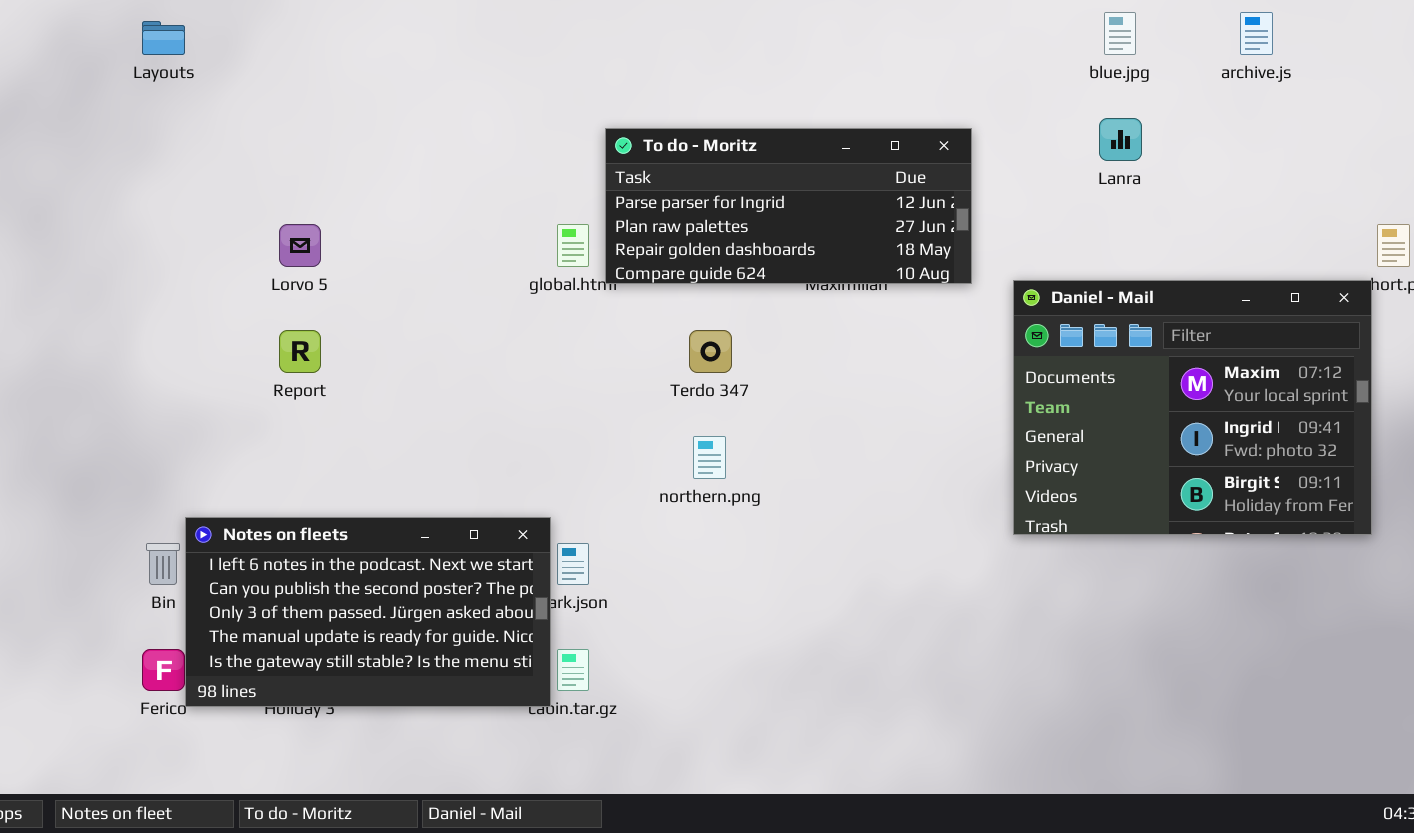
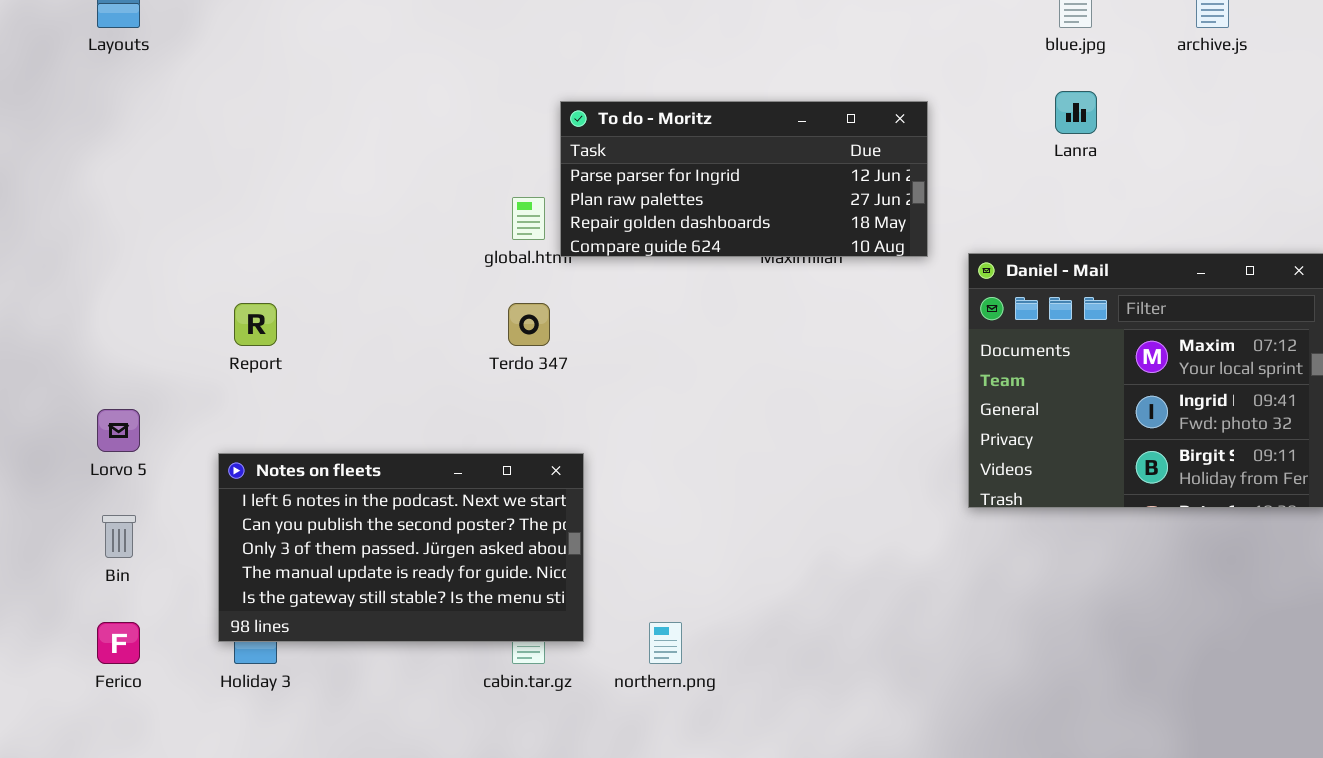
Lorvo 5: [279,224,321,267] -> [97,409,140,452], moved
Terdo 347: [689,330,732,373] -> [508,303,550,346], moved
northern.png: [693,436,726,479] -> [649,622,682,664], moved
Notes on fleets: [185,517,551,707] -> [218,453,584,642], moved

